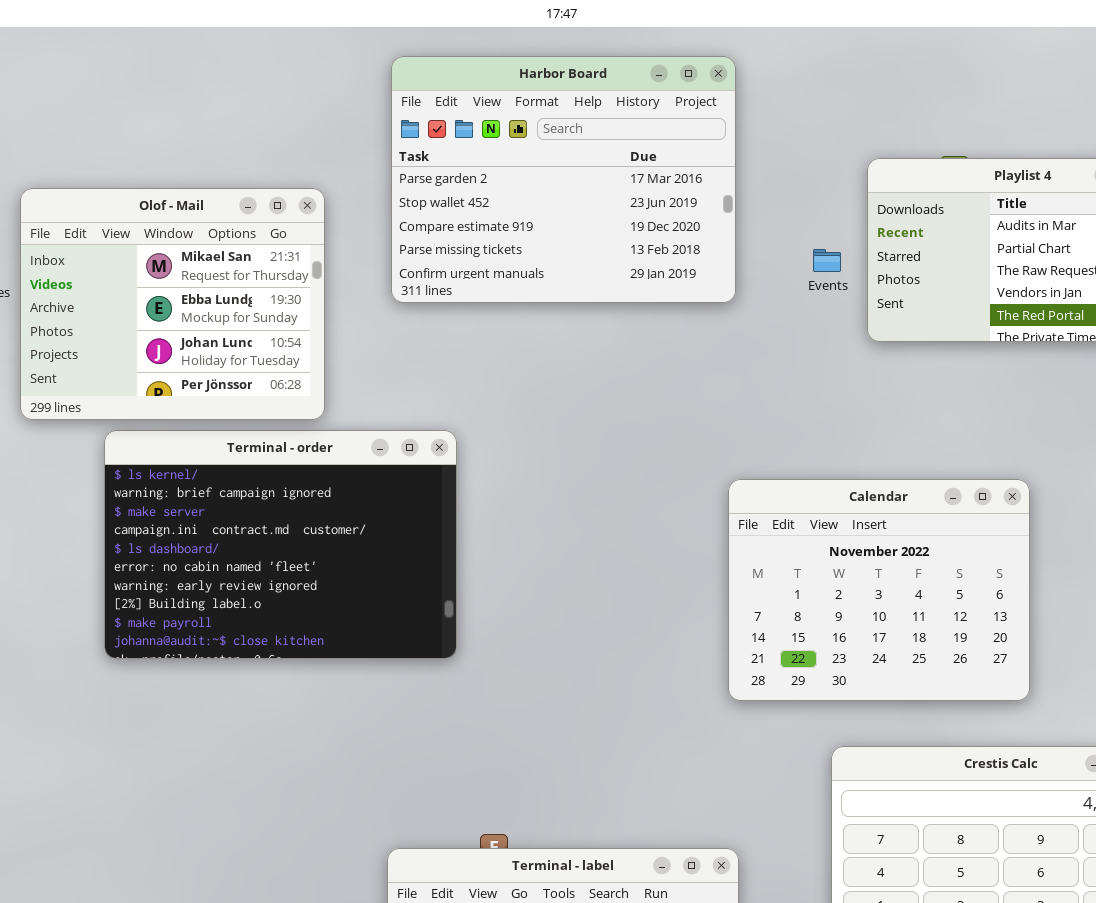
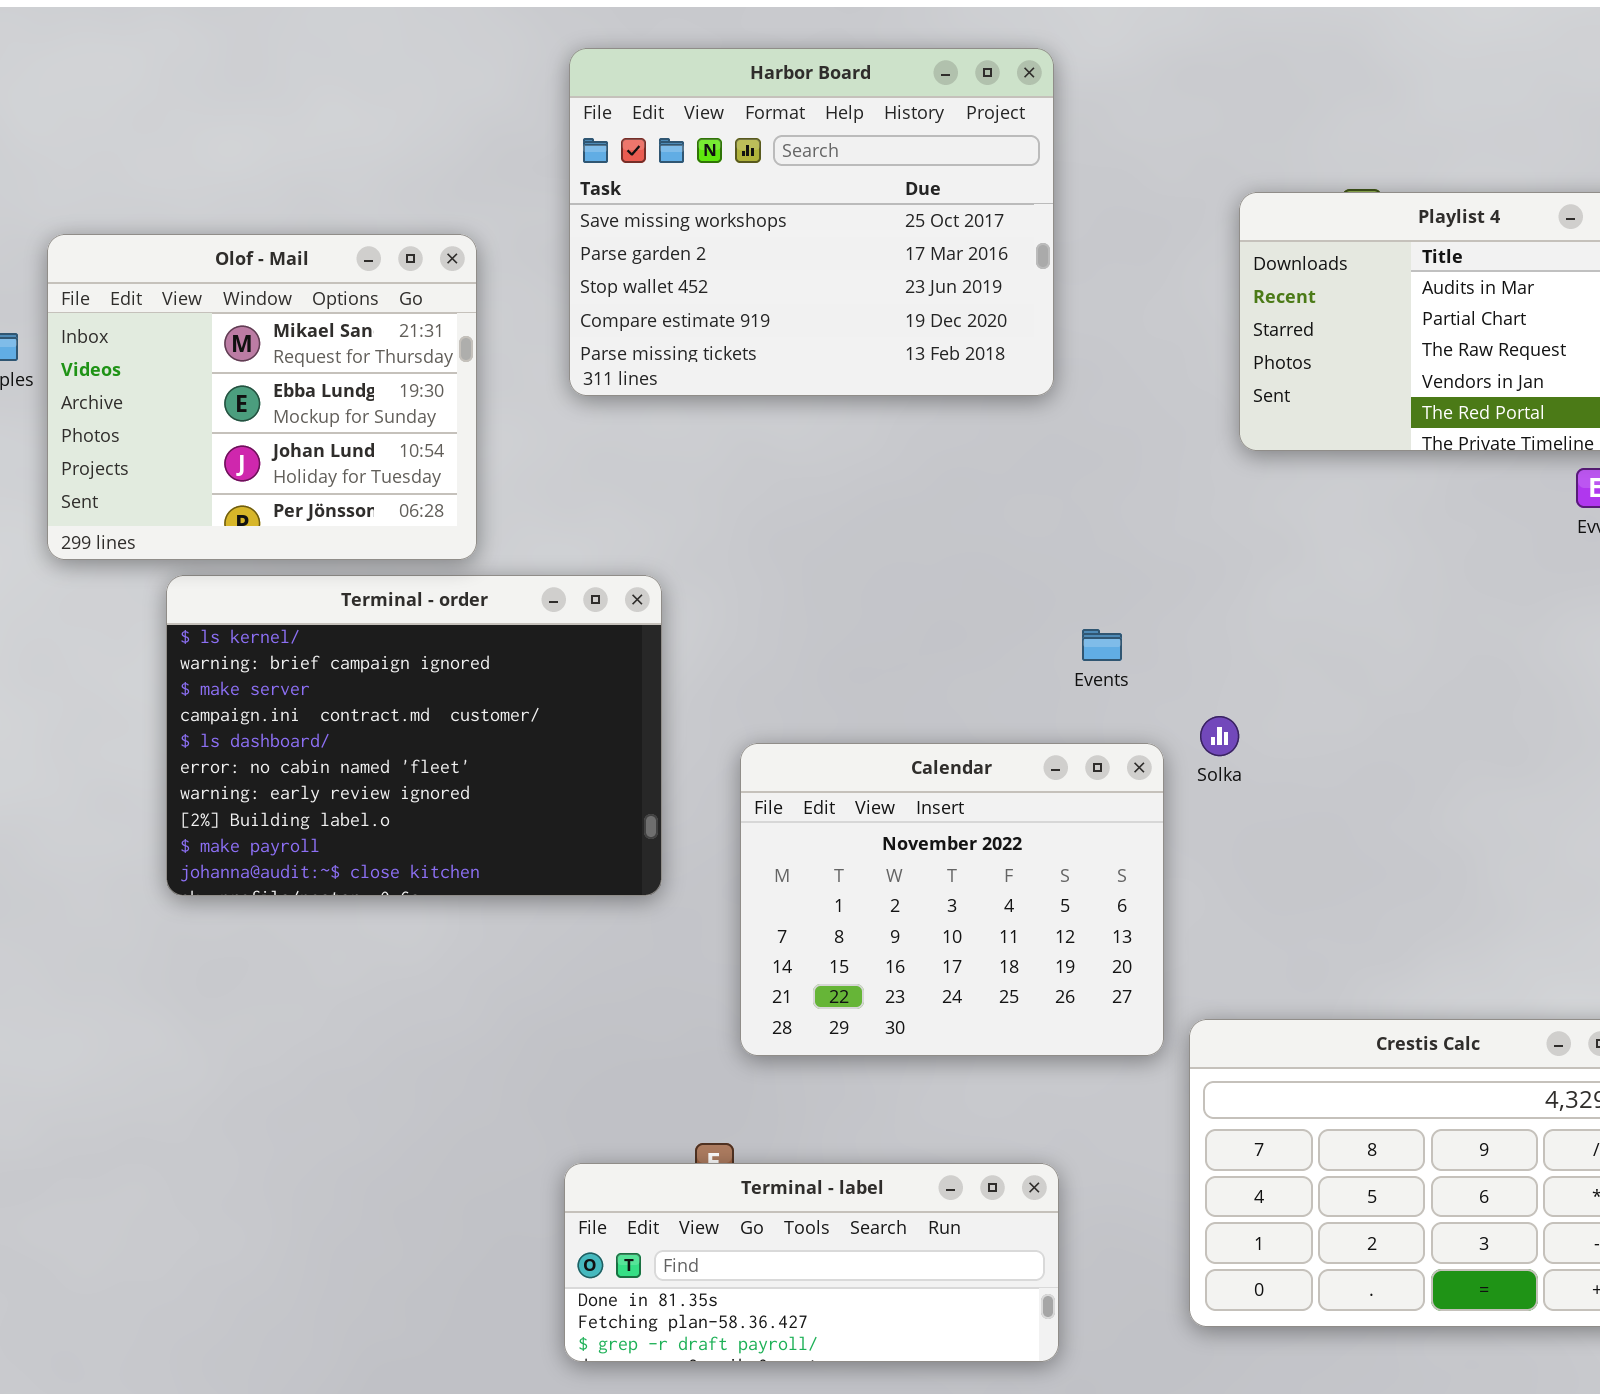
Harbor Board: [391,56,736,303] -> [569,48,1054,396], scrolled up 1 row
Events: [813,249,841,272] -> [1082,629,1122,661], moved
Calendar: [728,479,1030,701] -> [740,743,1164,1056], moved

